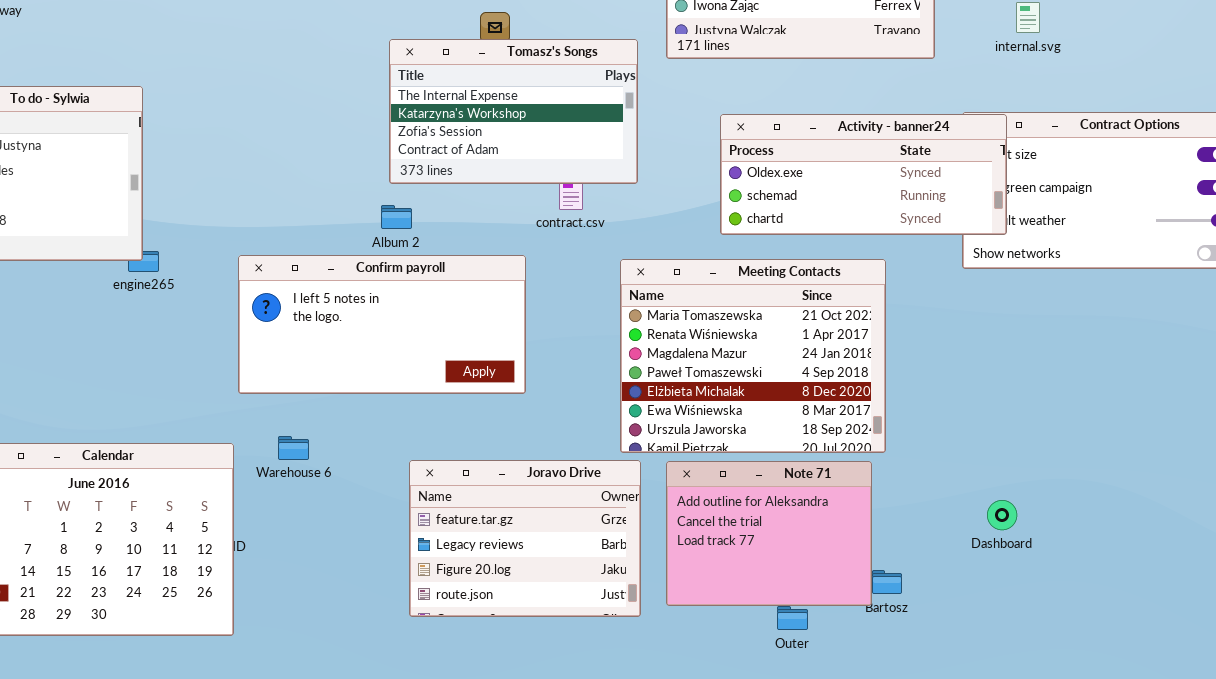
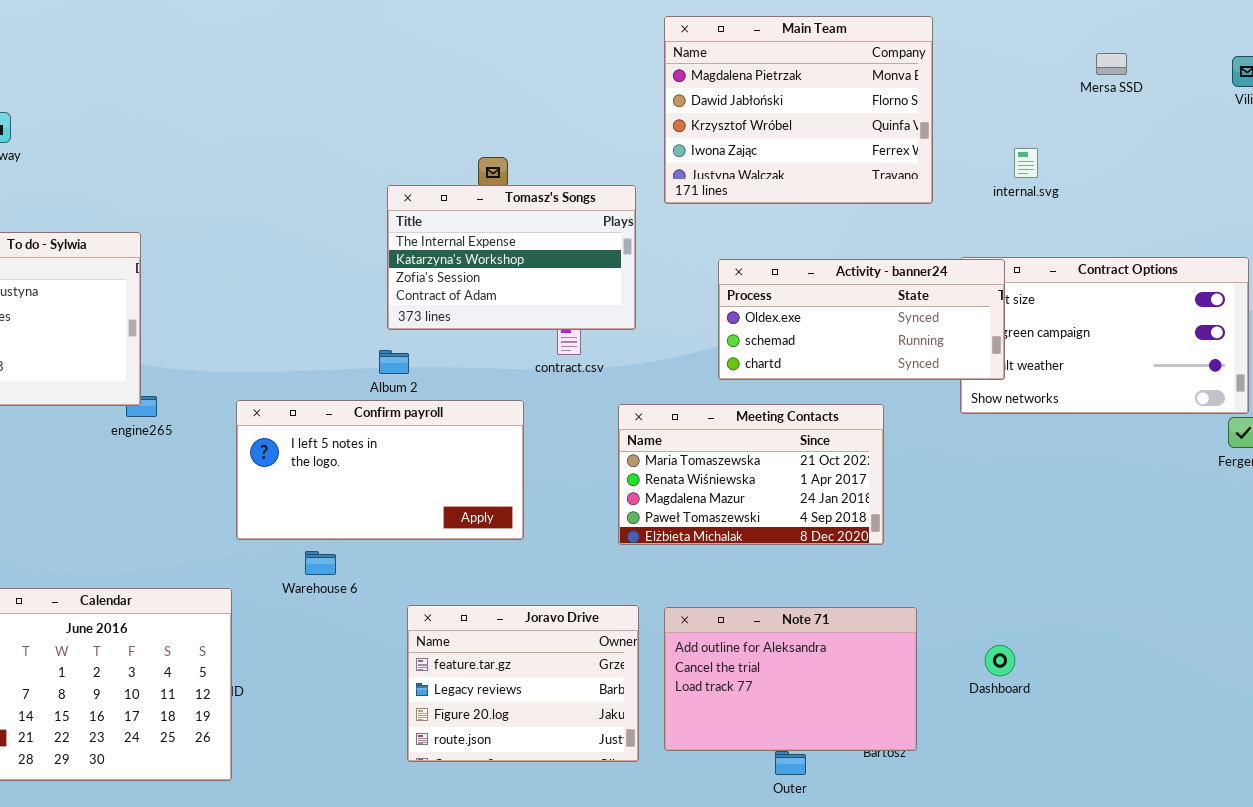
Meeting Contacts: [620,259,886,453] -> [618,404,884,545], resized
Warehouse 6: [278,436,309,460] -> [305,551,336,575], moved
Note 71: [666,461,872,606] -> [664,607,917,751], resized

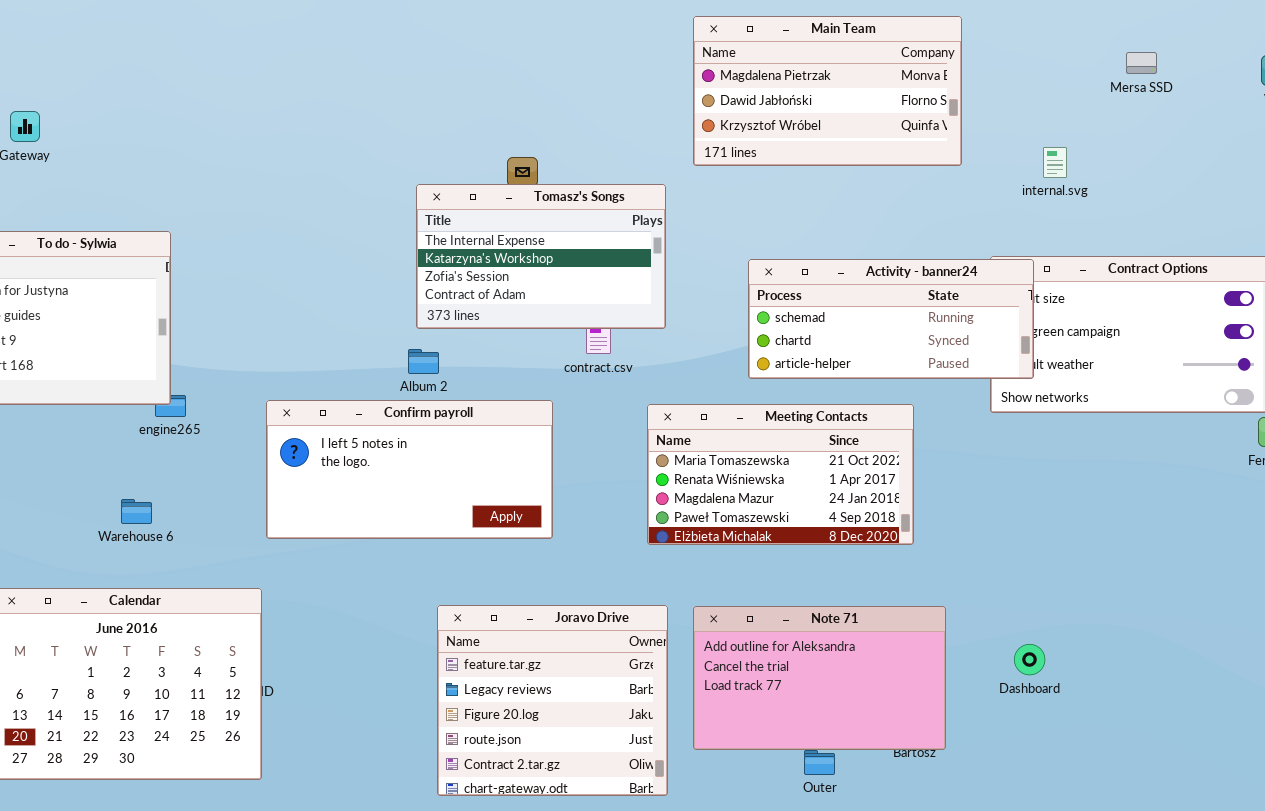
Main Team: [664,16,933,204] -> [693,16,962,166], resized
Activity - banner24: [718,259,1005,380] -> [748,259,1034,379], scrolled down 1 row
Warehouse 6: [305,551,336,575] -> [121,499,152,524], moved
Joravo Drive: [407,605,639,762] -> [437,605,668,796], resized

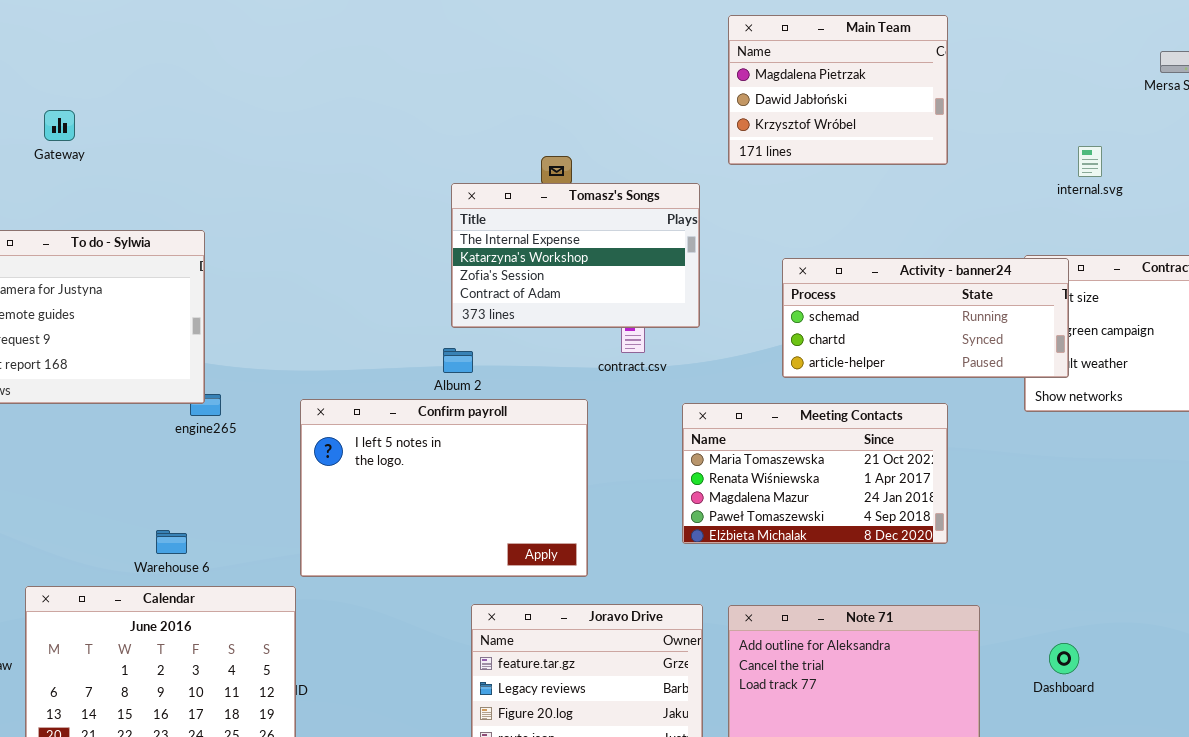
Main Team: [693,16,962,166] -> [728,15,948,165], resized
Confirm payroll: [266,400,553,539] -> [300,399,588,577], resized
Warehouse 6: [121,499,152,524] -> [156,530,187,554], moved

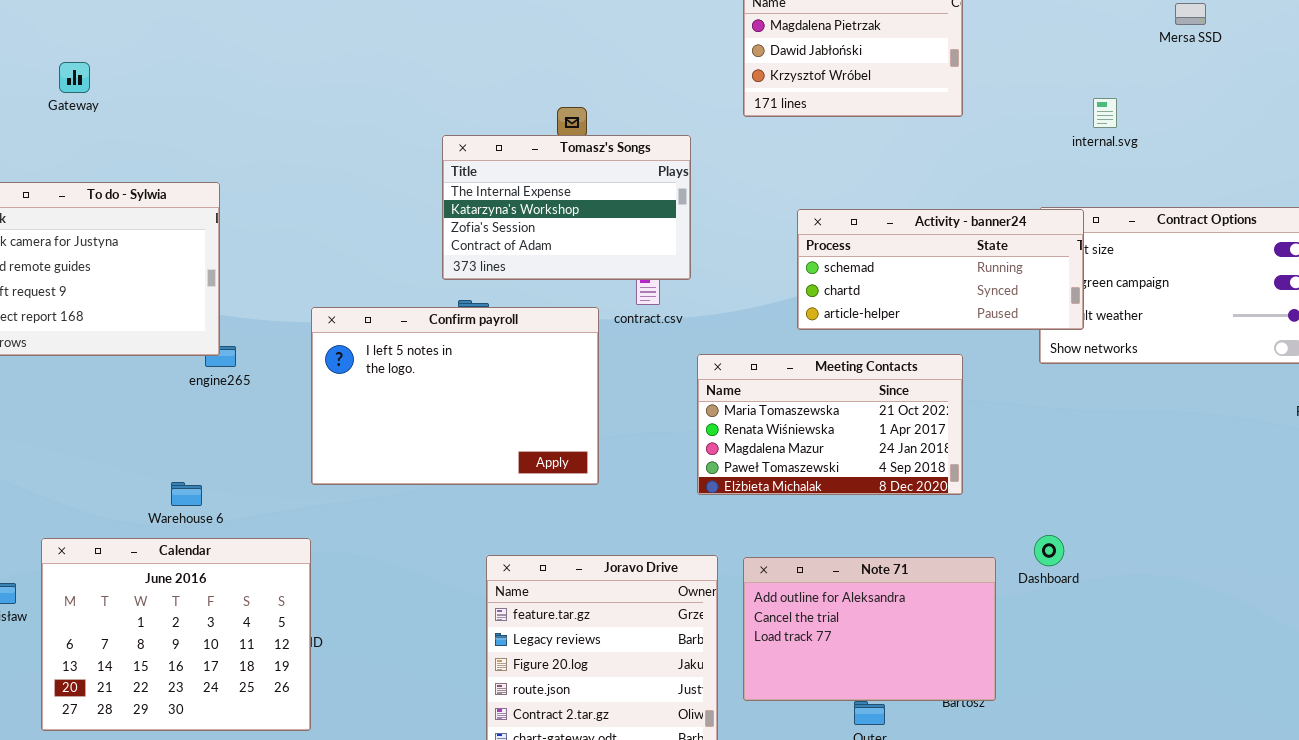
Tomasz's Songs: [451,183,700,328] -> [442,135,691,280], moved
Confirm payroll: [300,399,588,577] -> [311,307,599,485], moved
Dashboard: [1049,643,1079,674] -> [1034,535,1064,566], moved

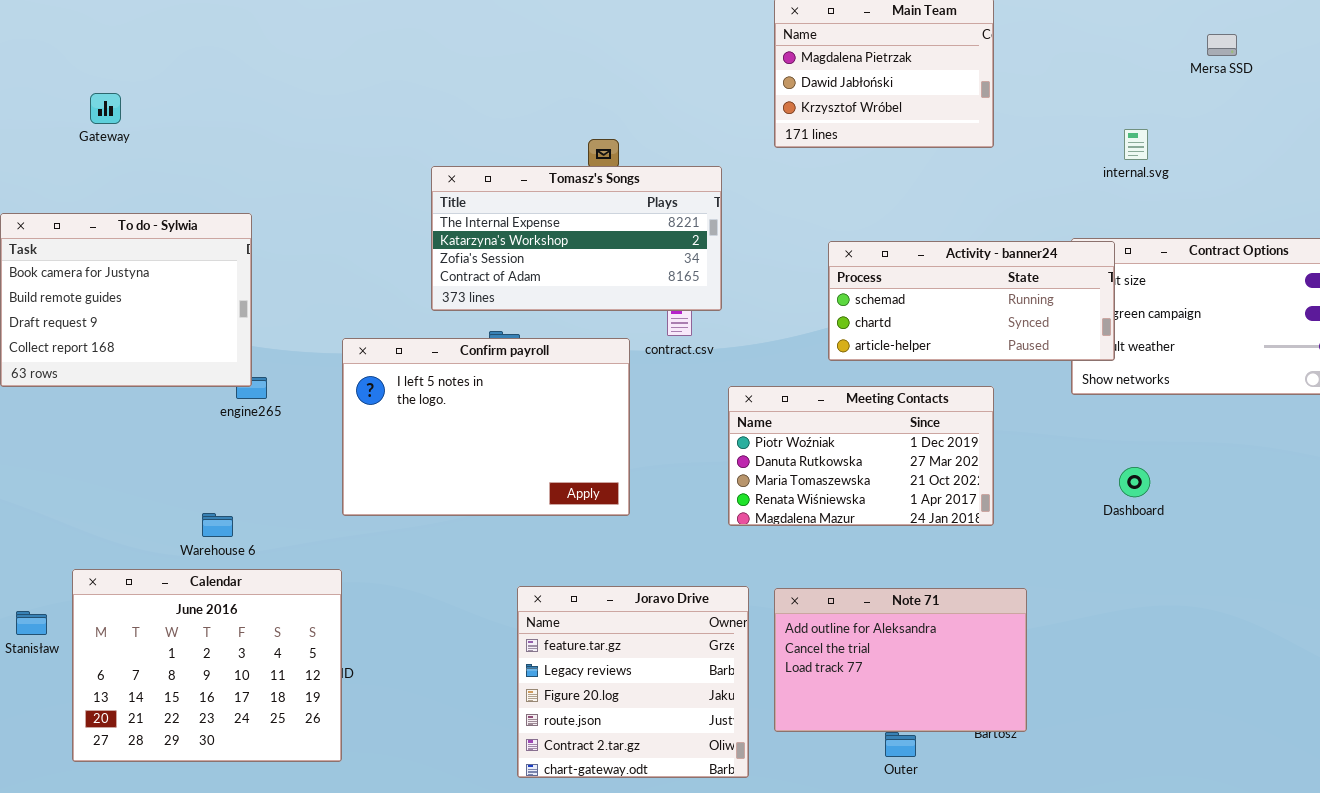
Tomasz's Songs: [442,135,691,280] -> [431,166,722,311], resized
Meeting Contacts: [697,354,963,495] -> [728,386,994,526], scrolled up 2 rows
Dashboard: [1034,535,1064,566] -> [1119,467,1150,497], moved

